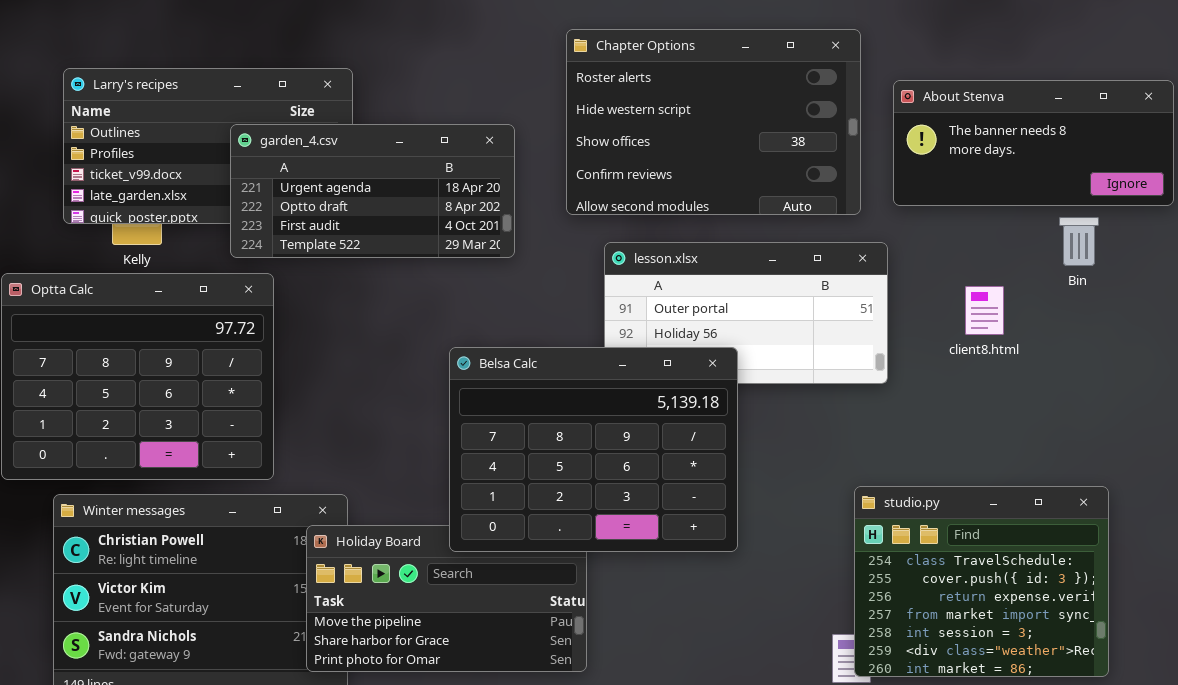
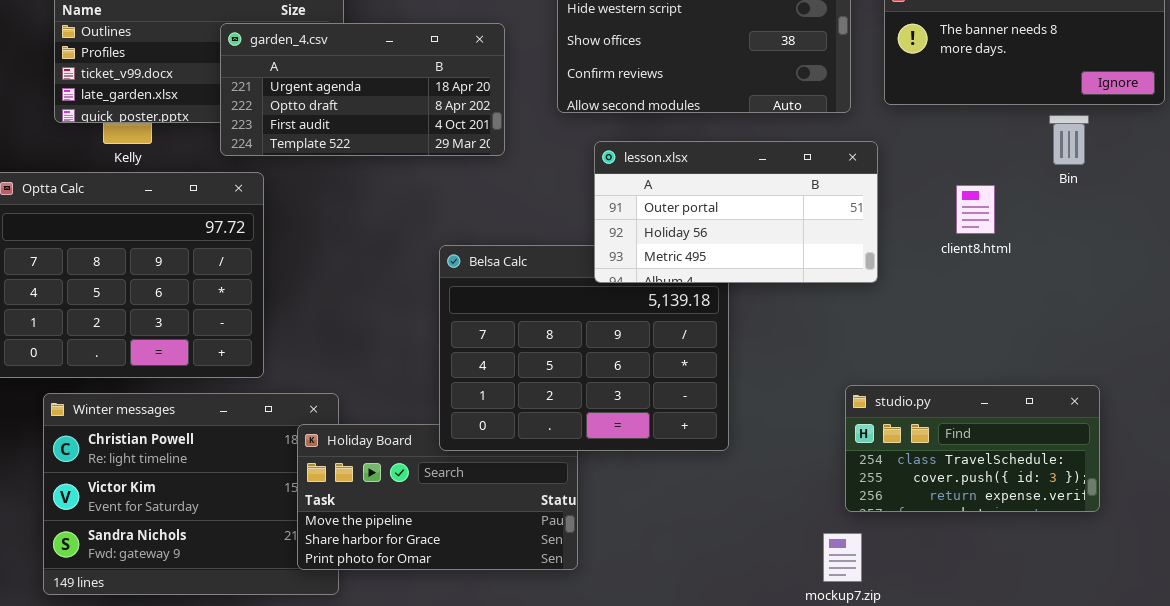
lesson.xlsx: [604,242,888,384] -> [594,141,878,283], raised
studio.py: [854,486,1109,677] -> [845,385,1100,512], resized

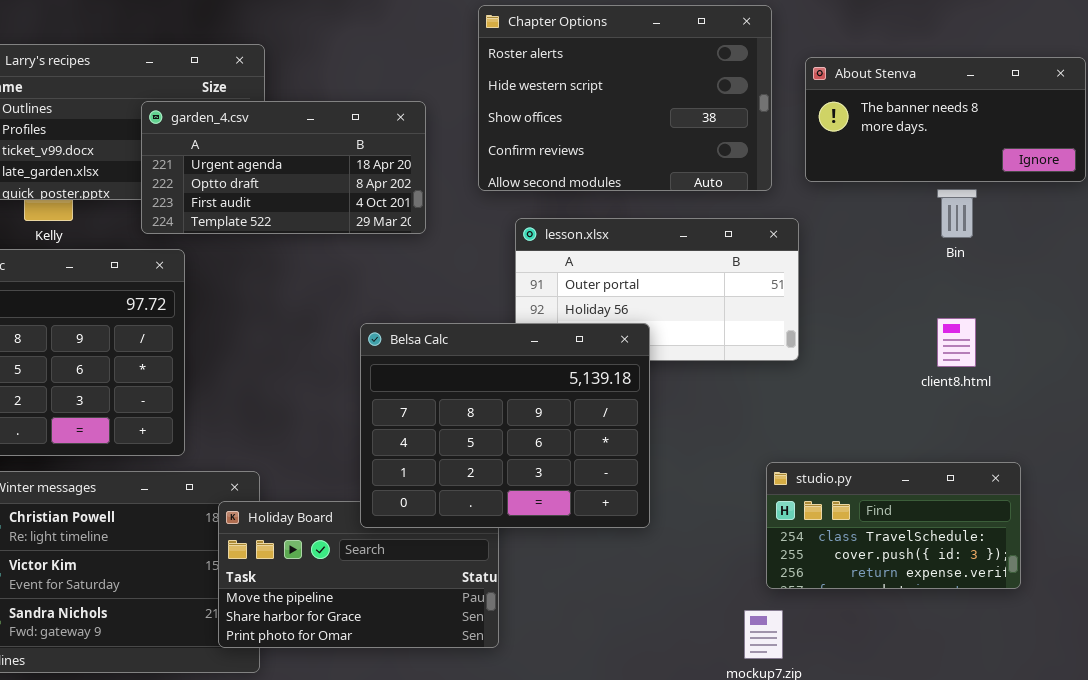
Bin: [1049,115,1089,165] -> [937,189,977,238], moved
client8.html: [956,185,995,234] -> [937,318,976,367], moved
Belsa Calc: [439,245,729,451] -> [360,323,650,528], raised

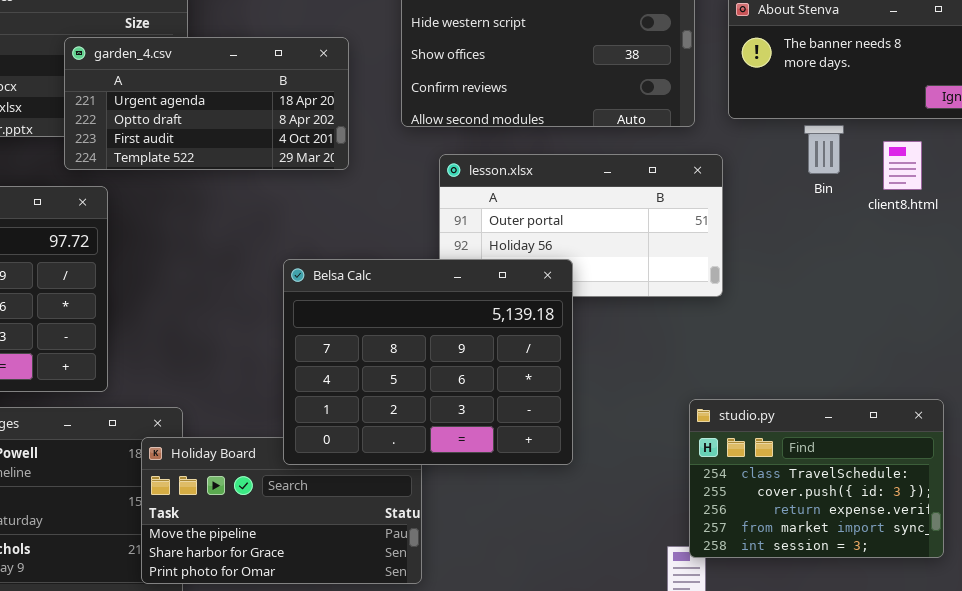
Bin: [937,189,977,238] -> [804,125,844,174], moved
client8.html: [937,318,976,367] -> [883,141,922,190], moved
studio.py: [766,462,1021,589] -> [689,399,944,558], resized

